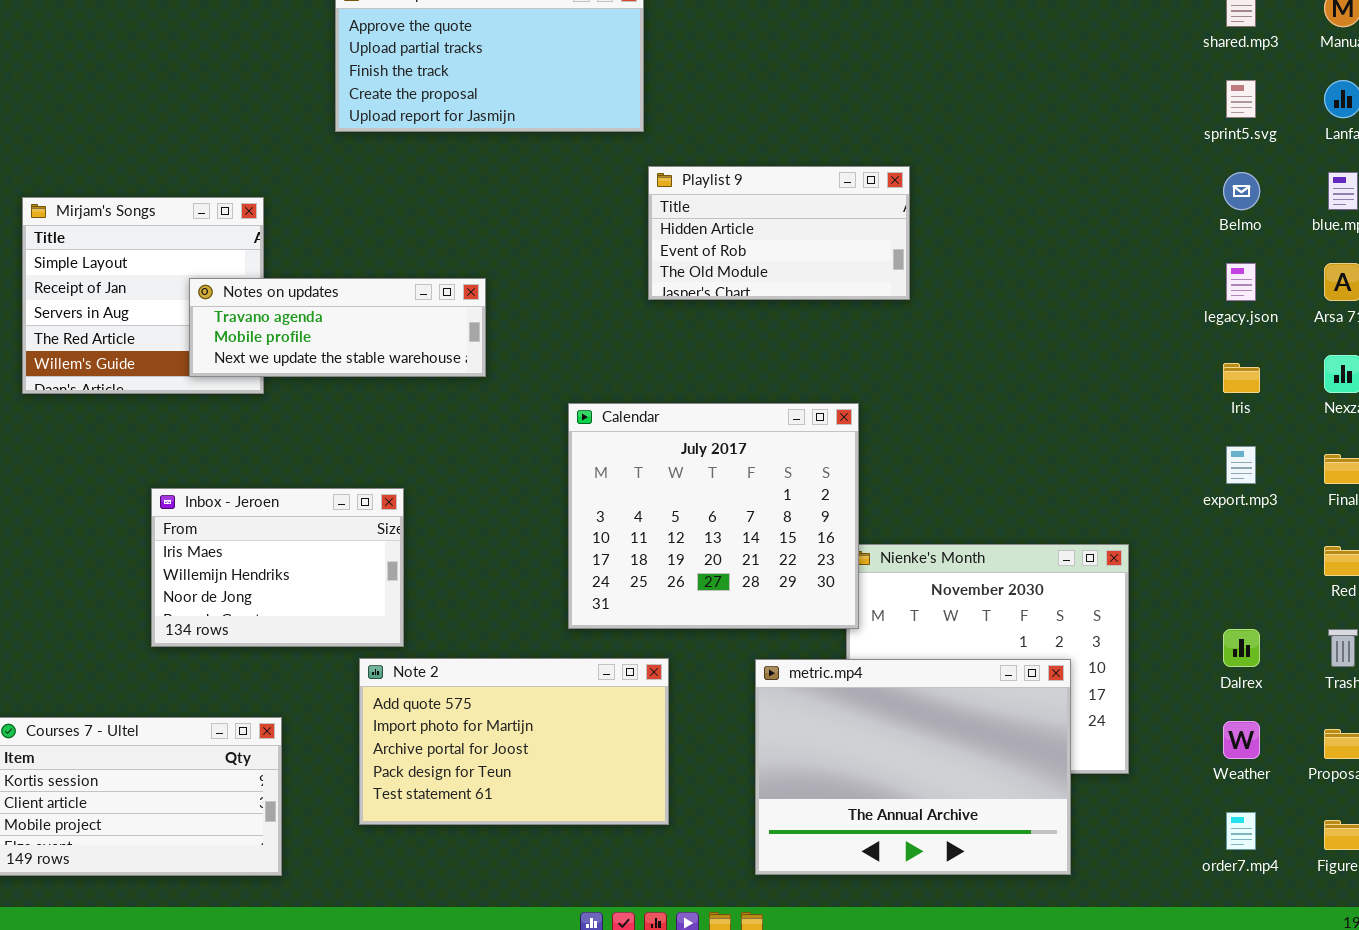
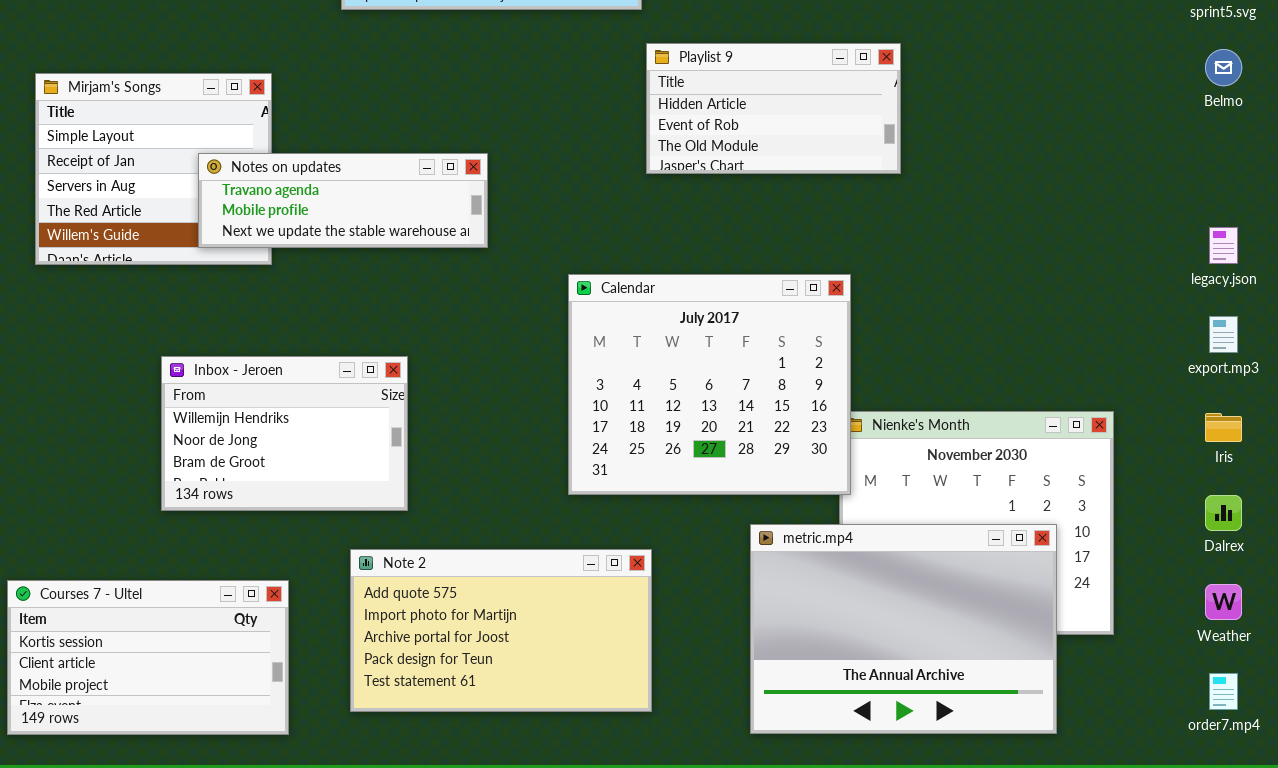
legacy.json: [1226,263,1256,301] -> [1209,227,1238,264], moved
Iris: [1223,363,1260,393] -> [1205,413,1242,442], moved
Inbox - Jeroen: [151,488,404,647] -> [161,356,408,511], scrolled down 1 row
Note 2: [359,658,669,825] -> [350,549,652,712], moved

